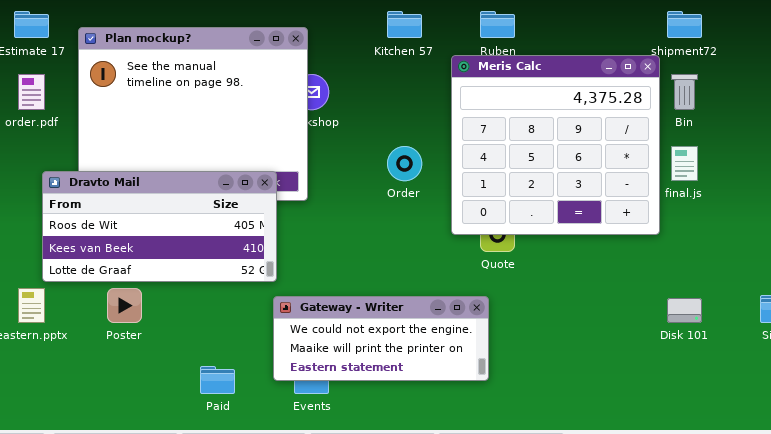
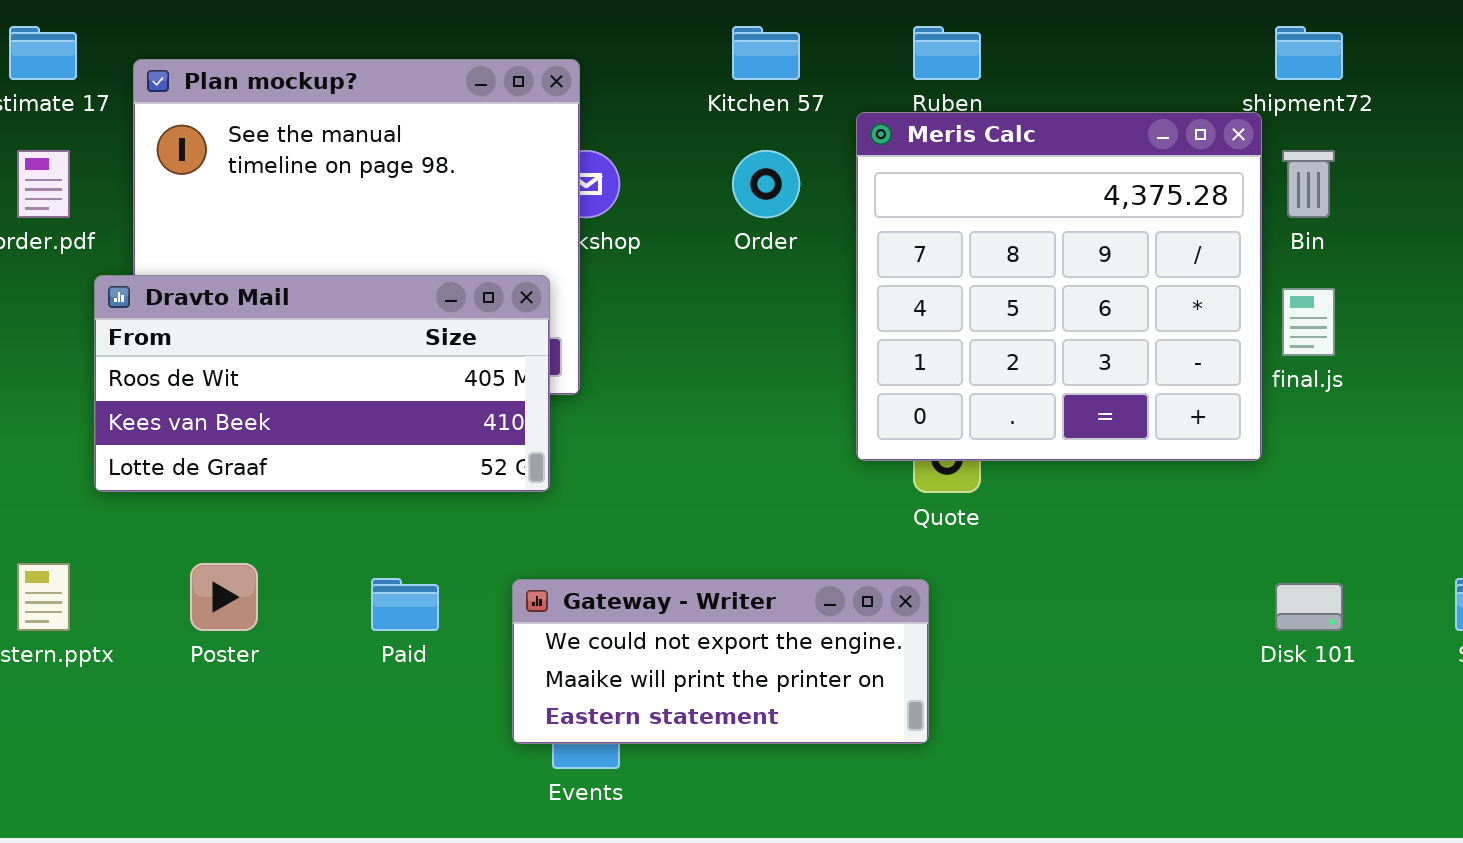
Order: [387,146,422,181] -> [732,150,800,218], moved
Dravto Mail: [42,171,277,282] -> [94,275,550,492], moved
Paid: [200,366,235,394] -> [371,578,439,631], moved

